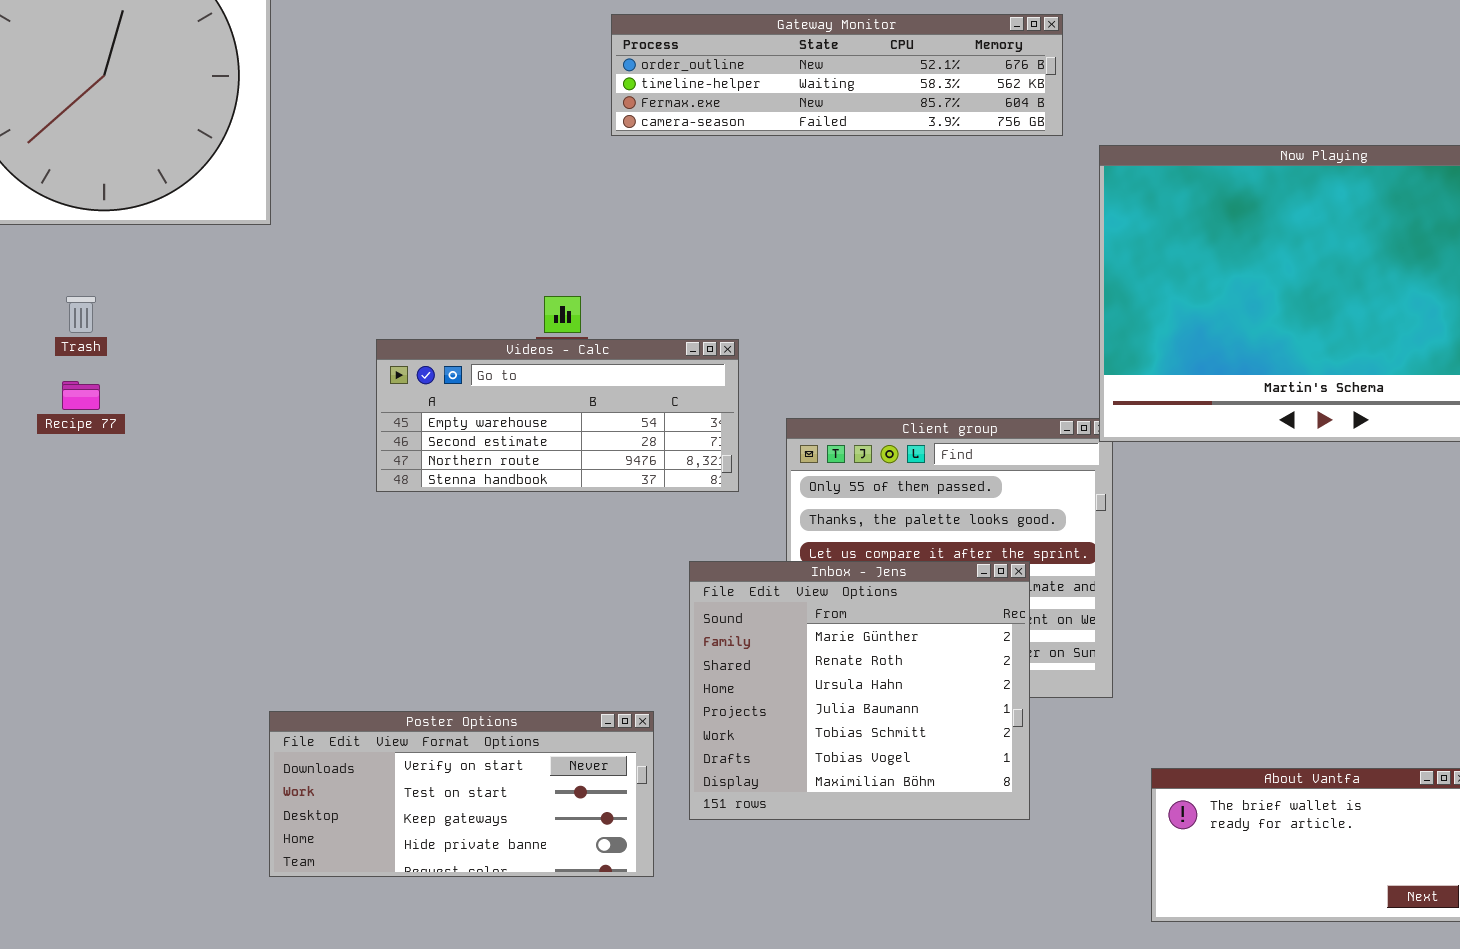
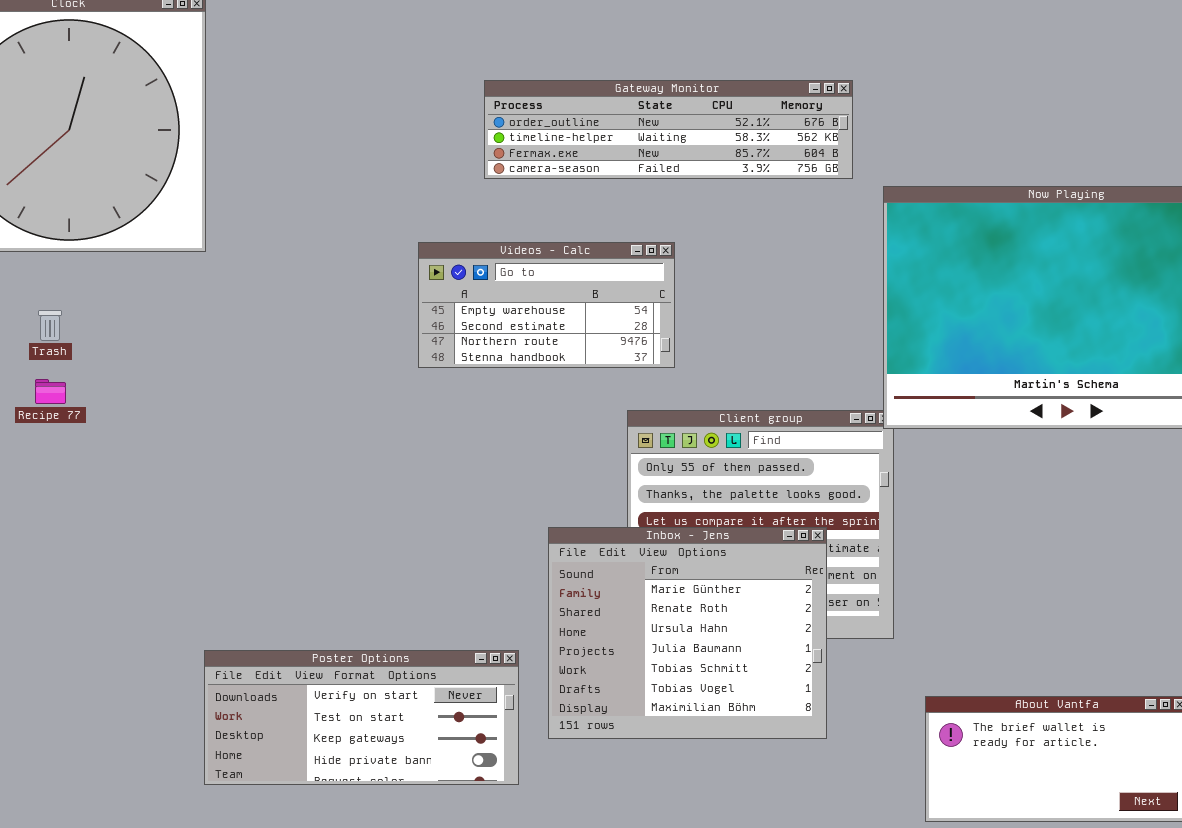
Videos - Calc: [376,339,739,492] -> [418,242,675,368], moved, resized

